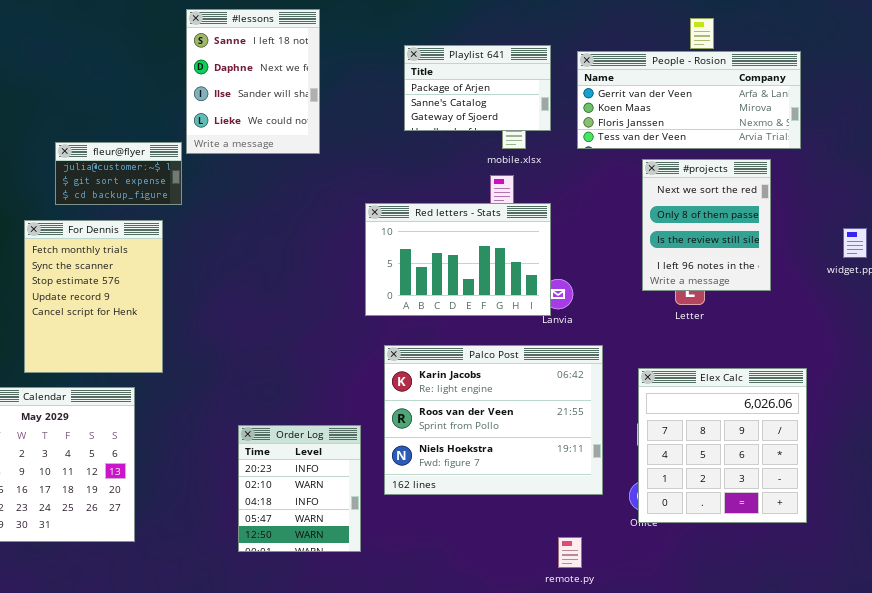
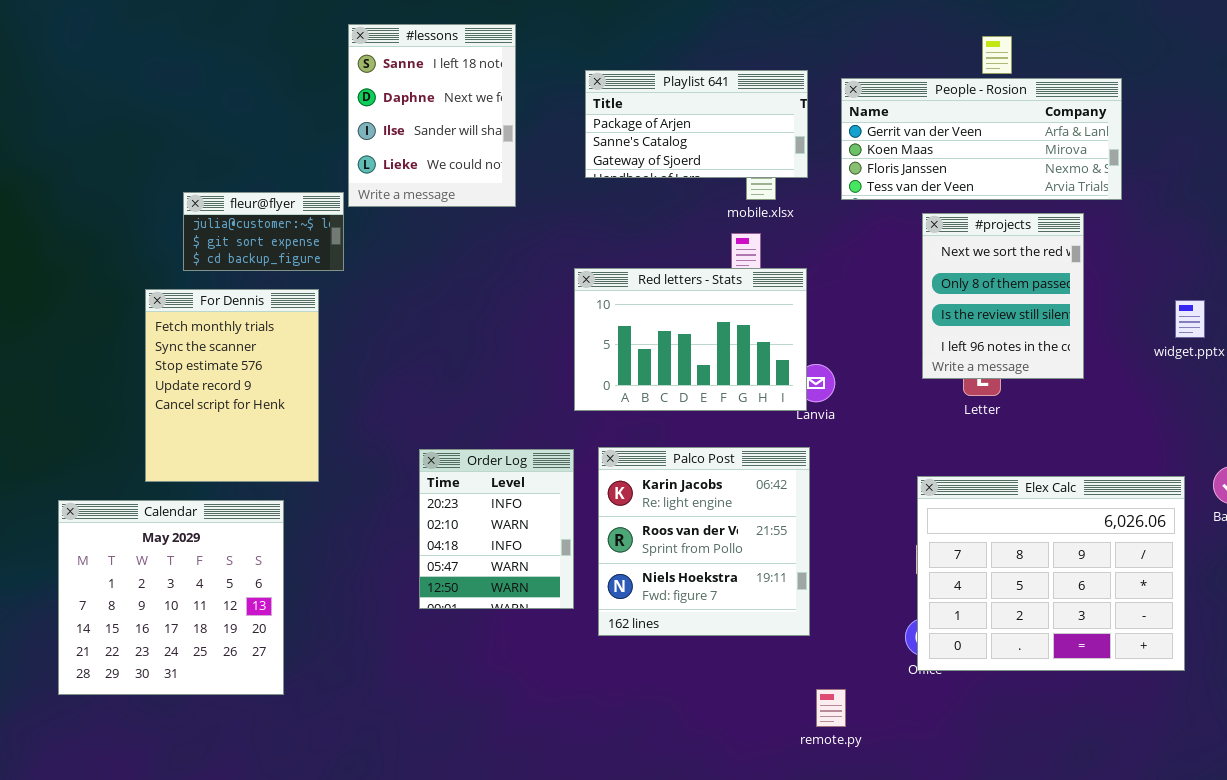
Playlist 641: [404,45,551,131] -> [585,70,808,178], resized
Palco Post: [384,345,603,495] -> [598,447,810,636], resized
Elex Calc: [638,368,807,523] -> [917,476,1185,671], resized
Order Log: [238,425,361,552] -> [419,449,574,609], moved

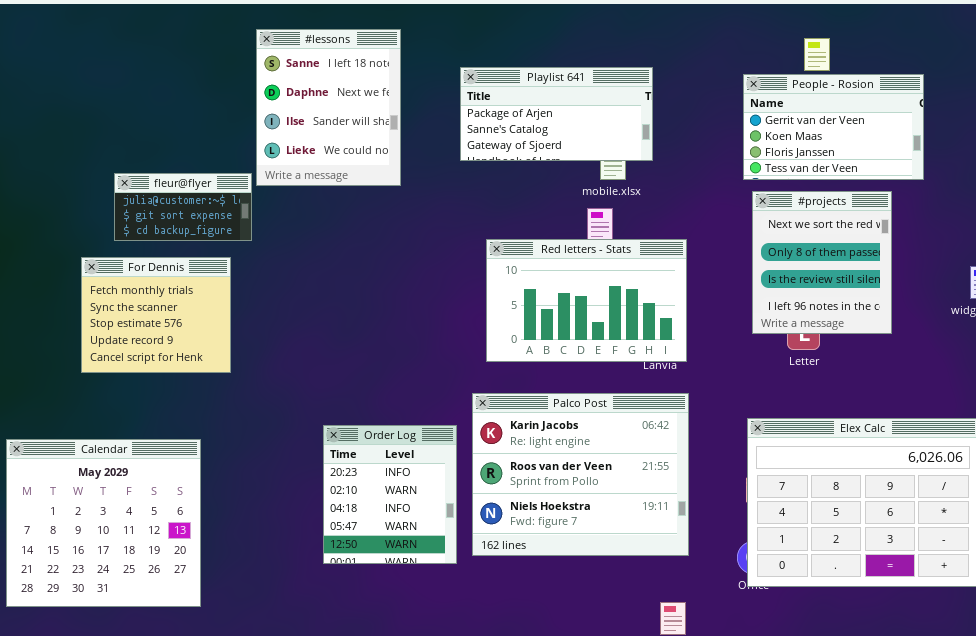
People - Rosion: [841,78,1122,200] -> [743,74,924,180], resized
Red letters - Stats: [574,268,807,411] -> [486,239,687,362], moved
For Dennis: [145,289,319,482] -> [81,257,231,373], resized
Palco Post: [598,447,810,636] -> [472,393,689,556], resized
Order Log: [419,449,574,609] -> [323,425,457,564], moved

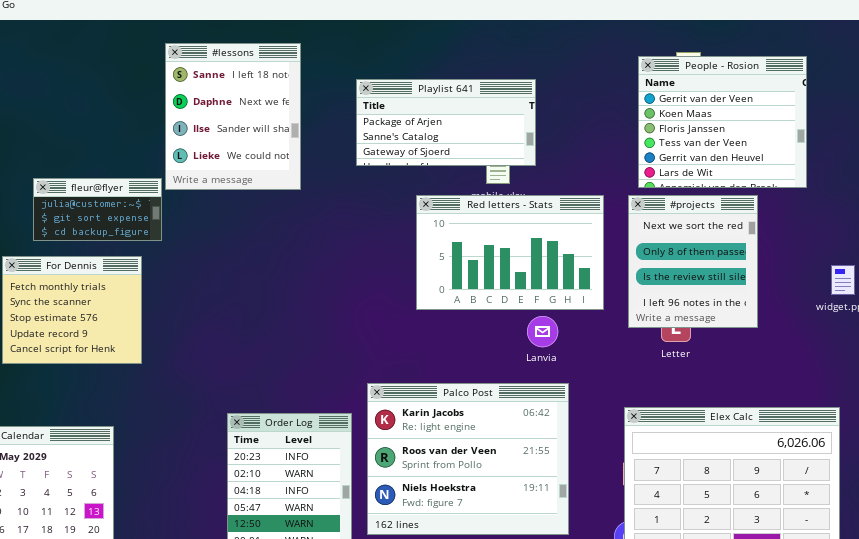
People - Rosion: [743,74,924,180] -> [638,56,807,188], moved, resized
Red letters - Stats: [486,239,687,362] -> [416,195,604,310], moved

